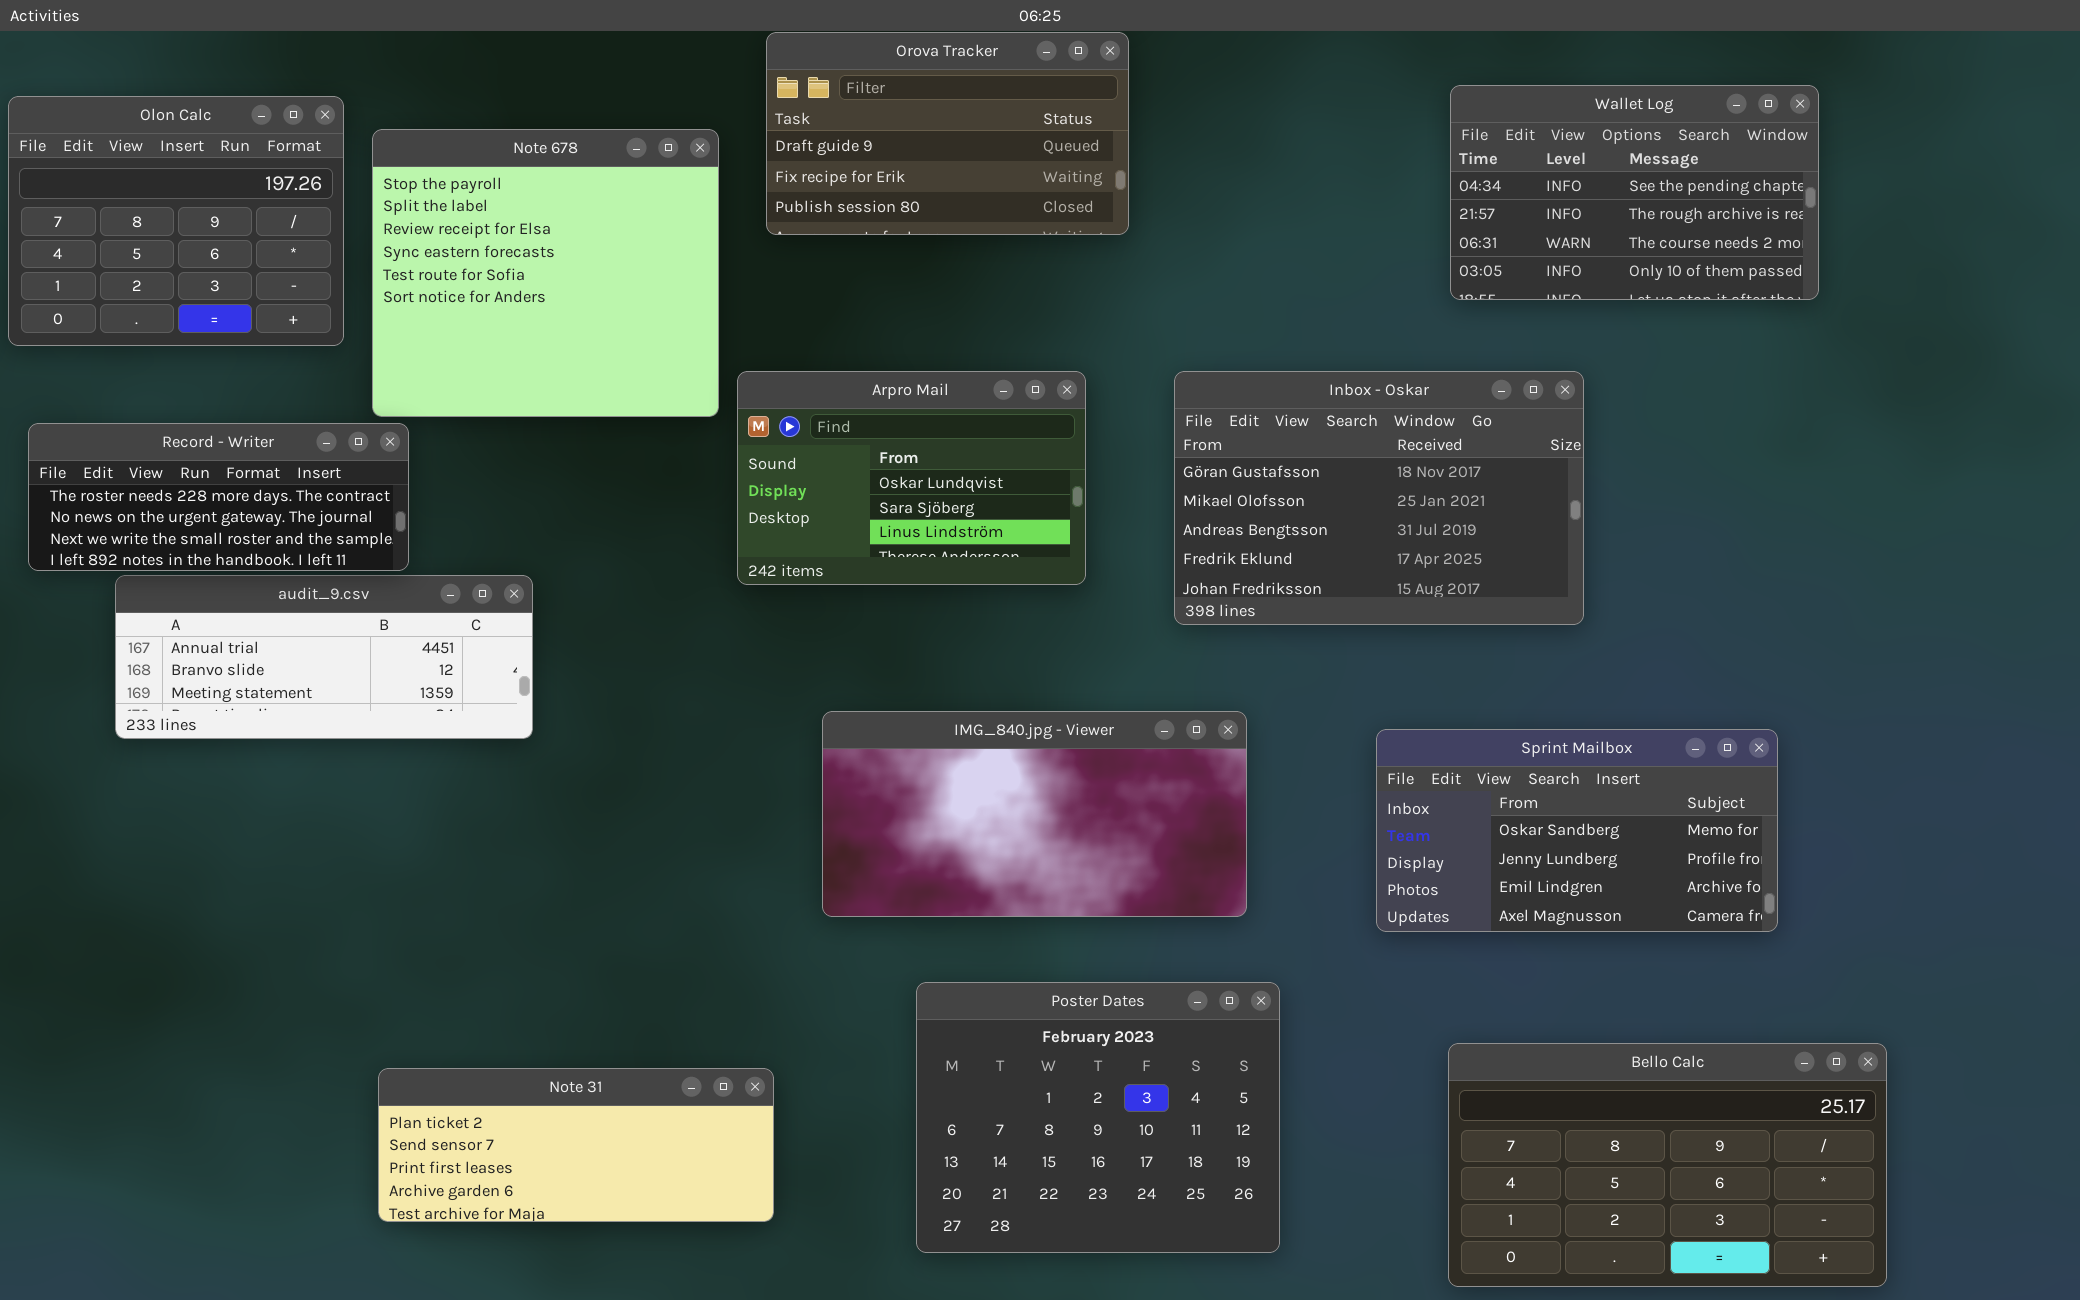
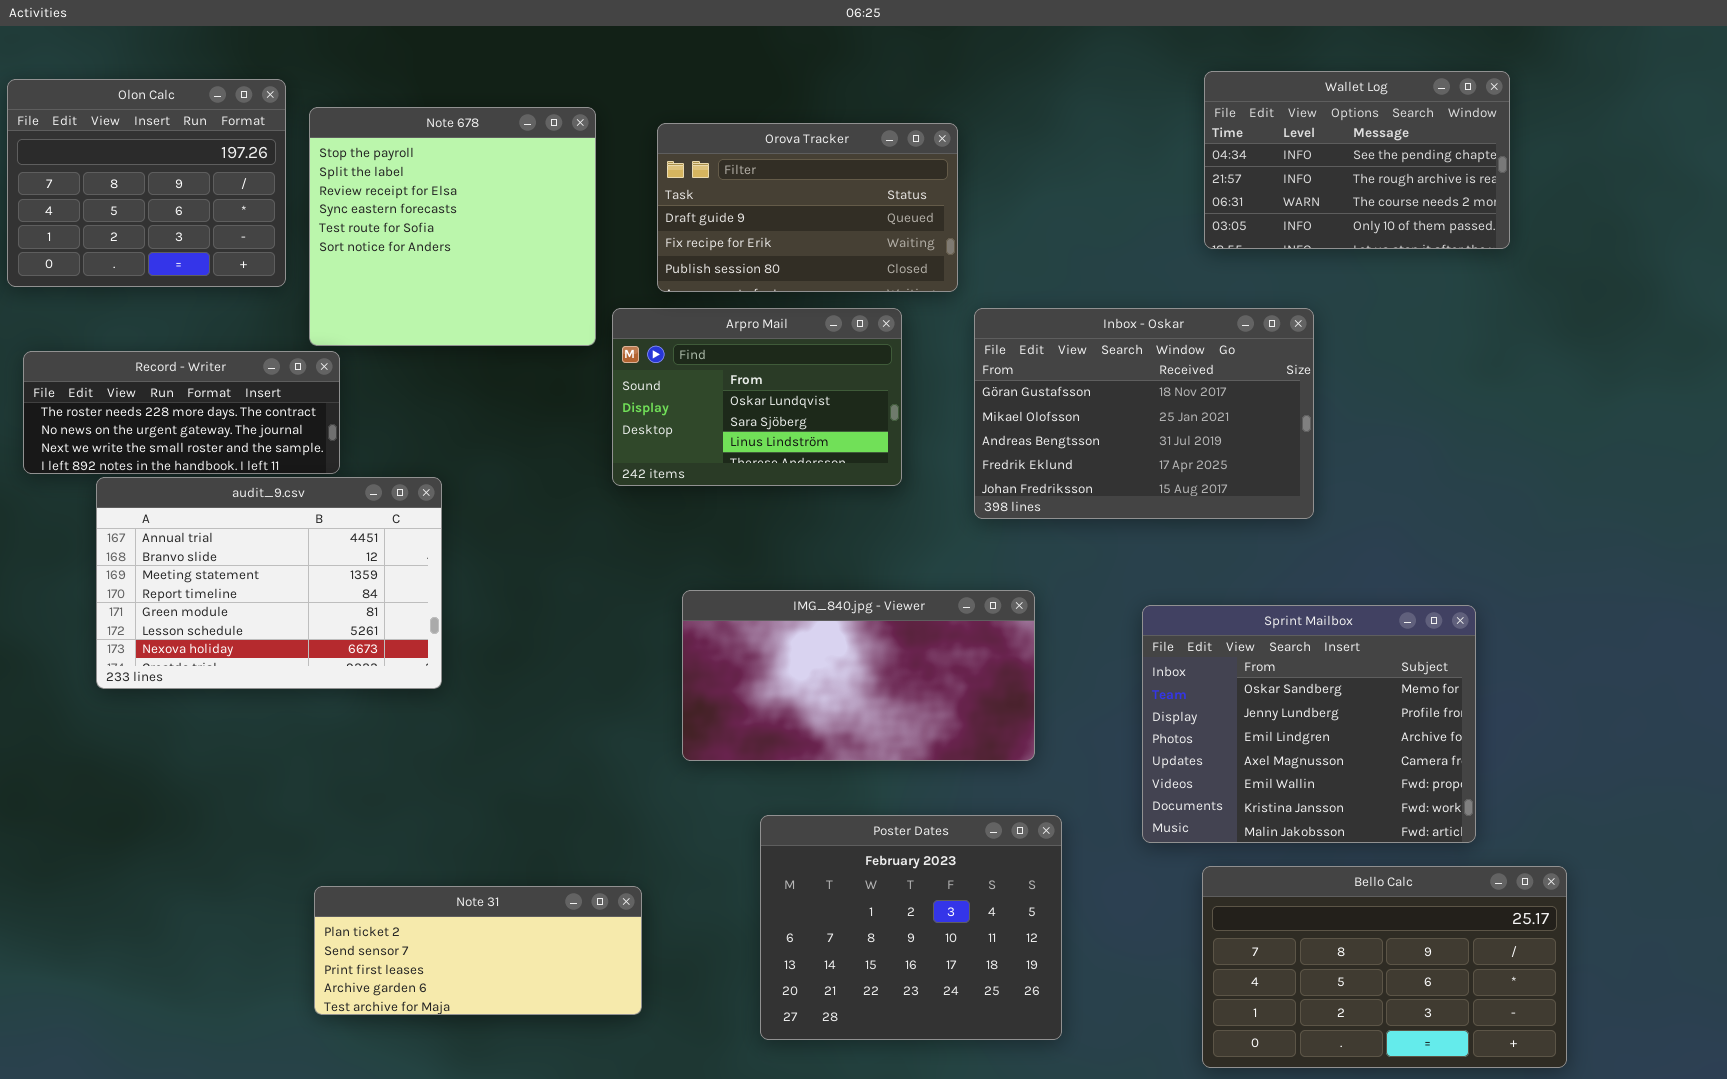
Orova Tracker: [766,32,1129,235] -> [657,123,958,292], moved
audit_9.csv: [115,575,533,739] -> [96,477,442,689], resized
Sprint Mailbox: [1376,729,1778,932] -> [1142,605,1476,843], resized

